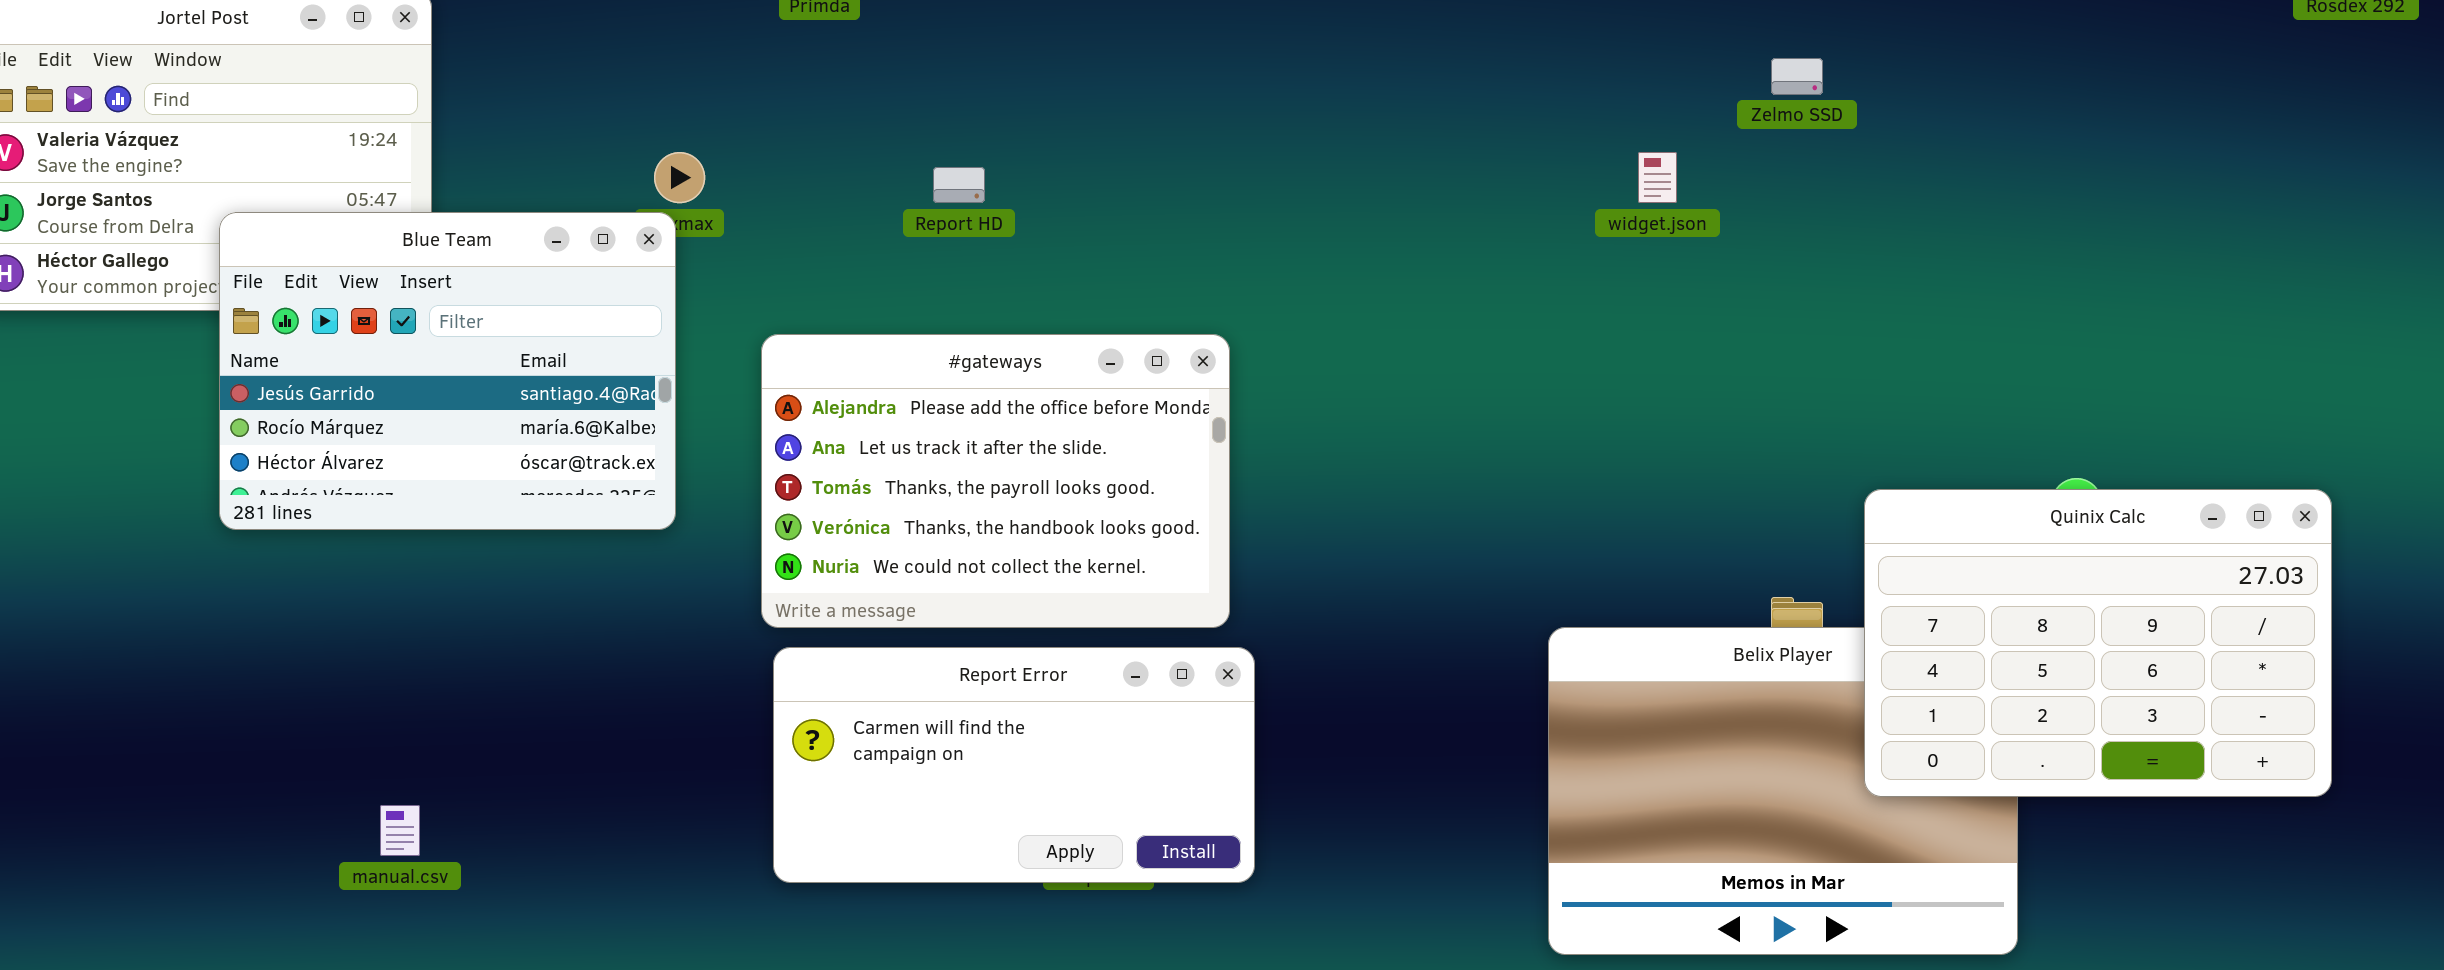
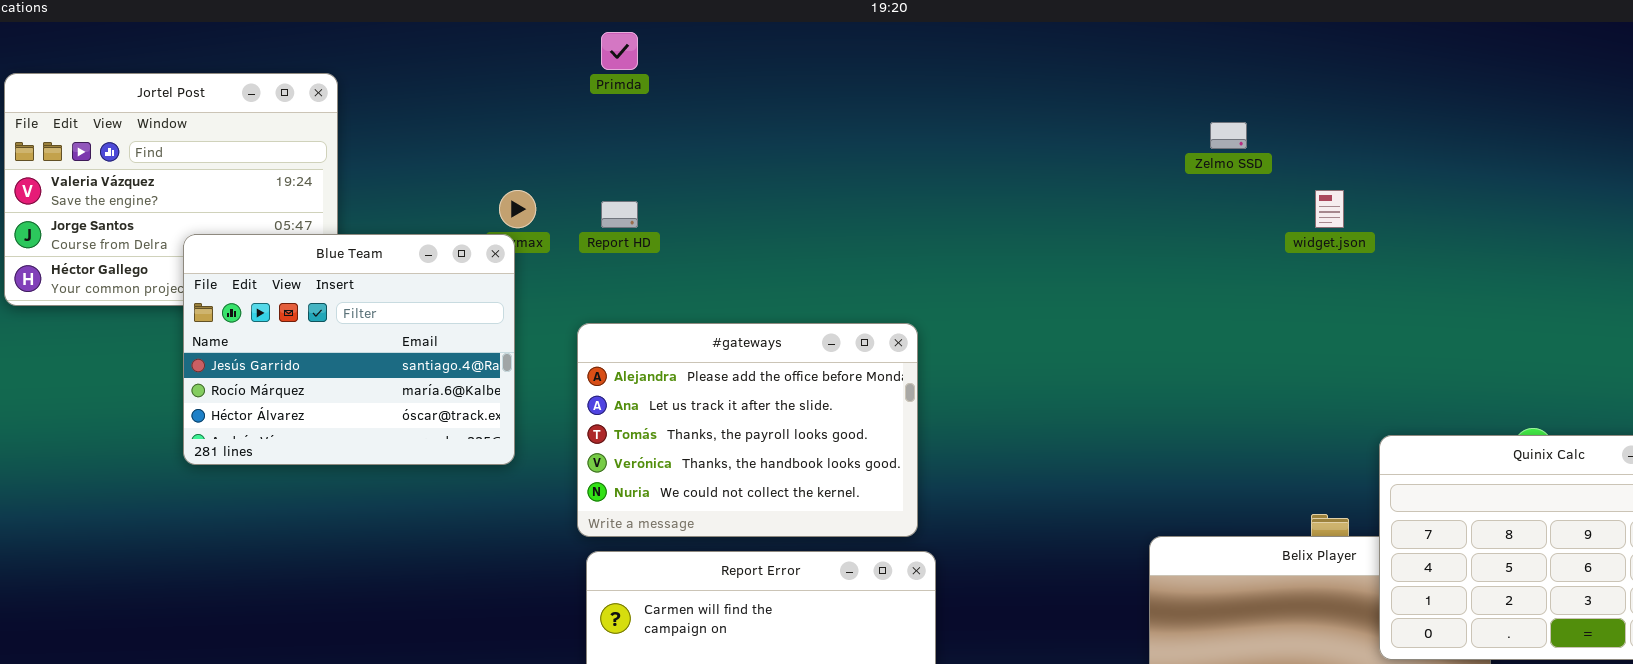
Zelmo SSD: [1771,58,1823,95] -> [1210,122,1247,149], moved
widget.json: [1638,152,1677,203] -> [1315,190,1344,228], moved
Report HD: [933,167,985,203] -> [601,201,638,228], moved

